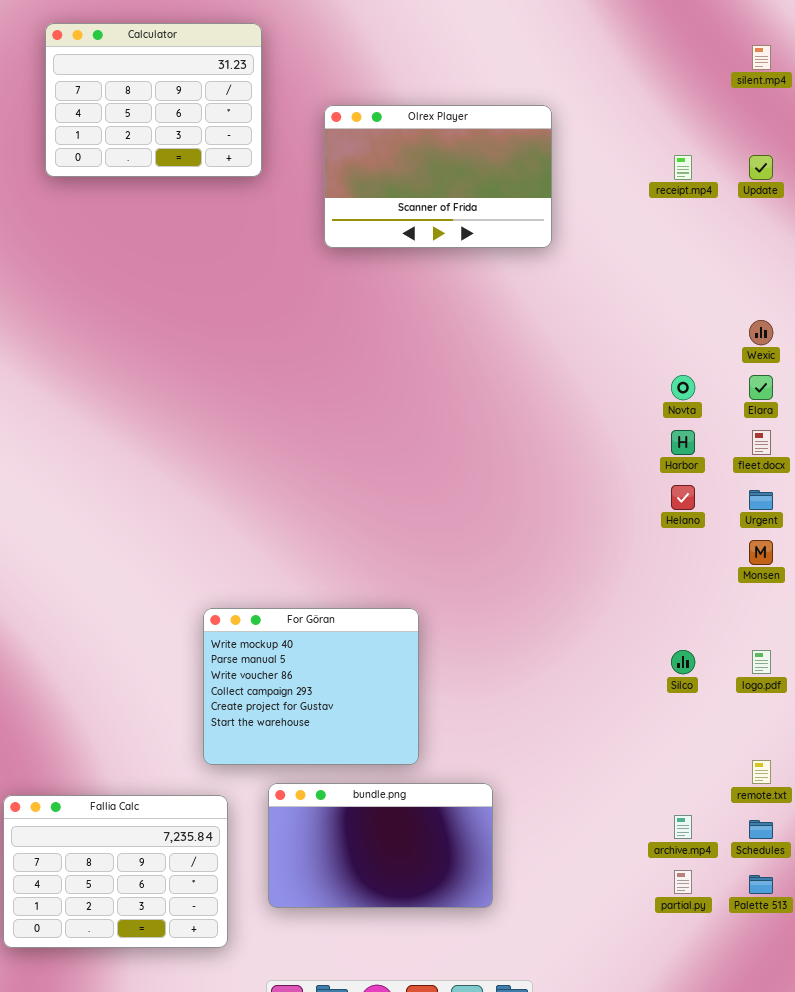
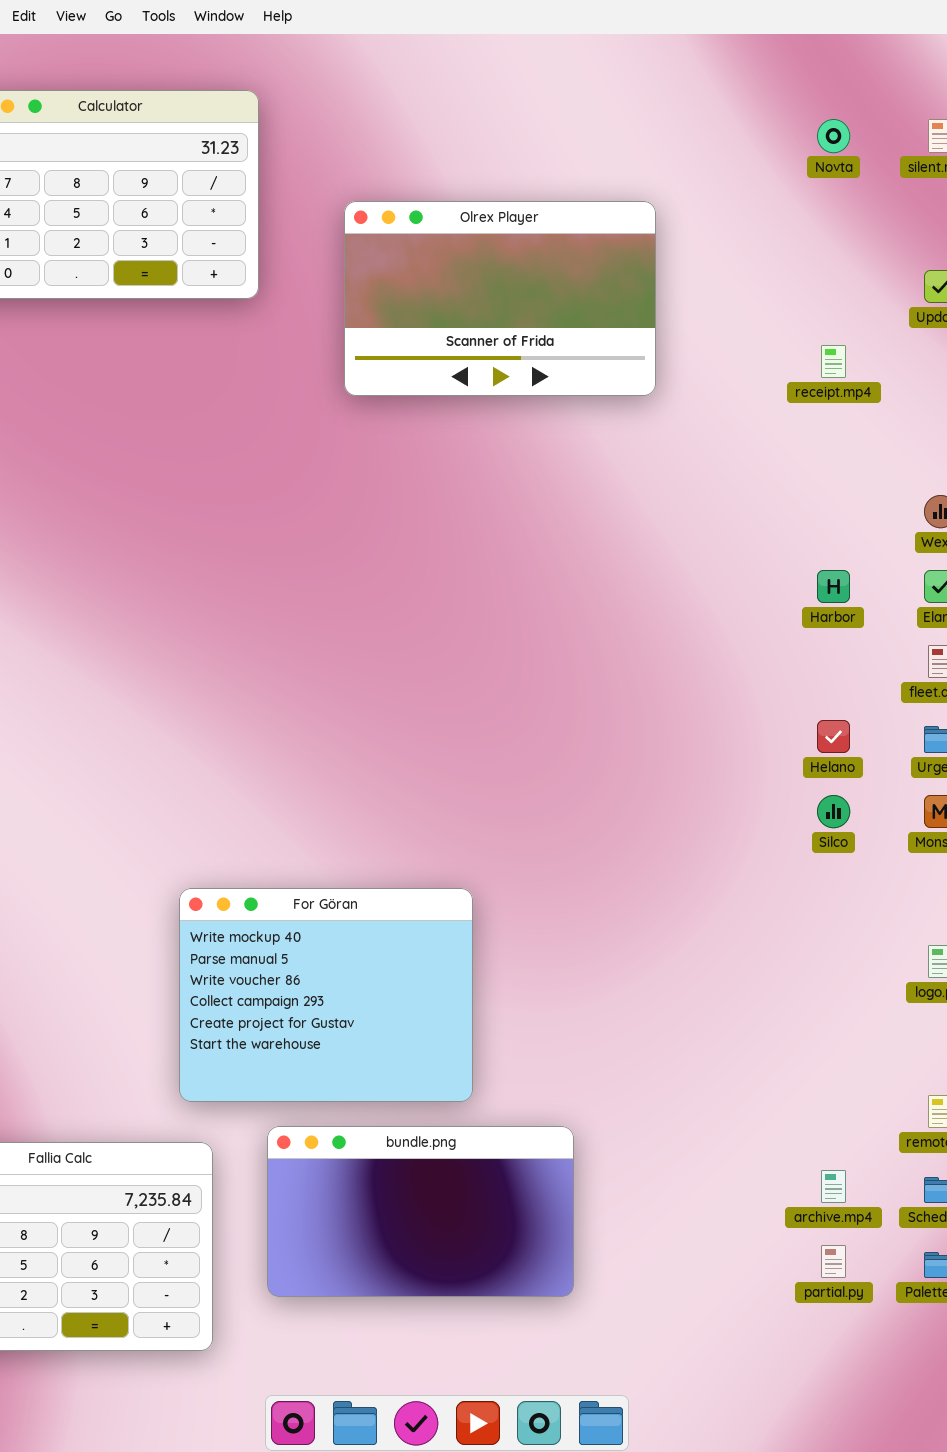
receipt.mp4: [674,155,692,180] -> [821,345,846,378], moved
Novta: [671,375,695,400] -> [817,119,850,153], moved
Harbor: [671,430,695,455] -> [817,570,850,603], moved
Silco: [671,650,695,674] -> [817,795,850,828], moved

